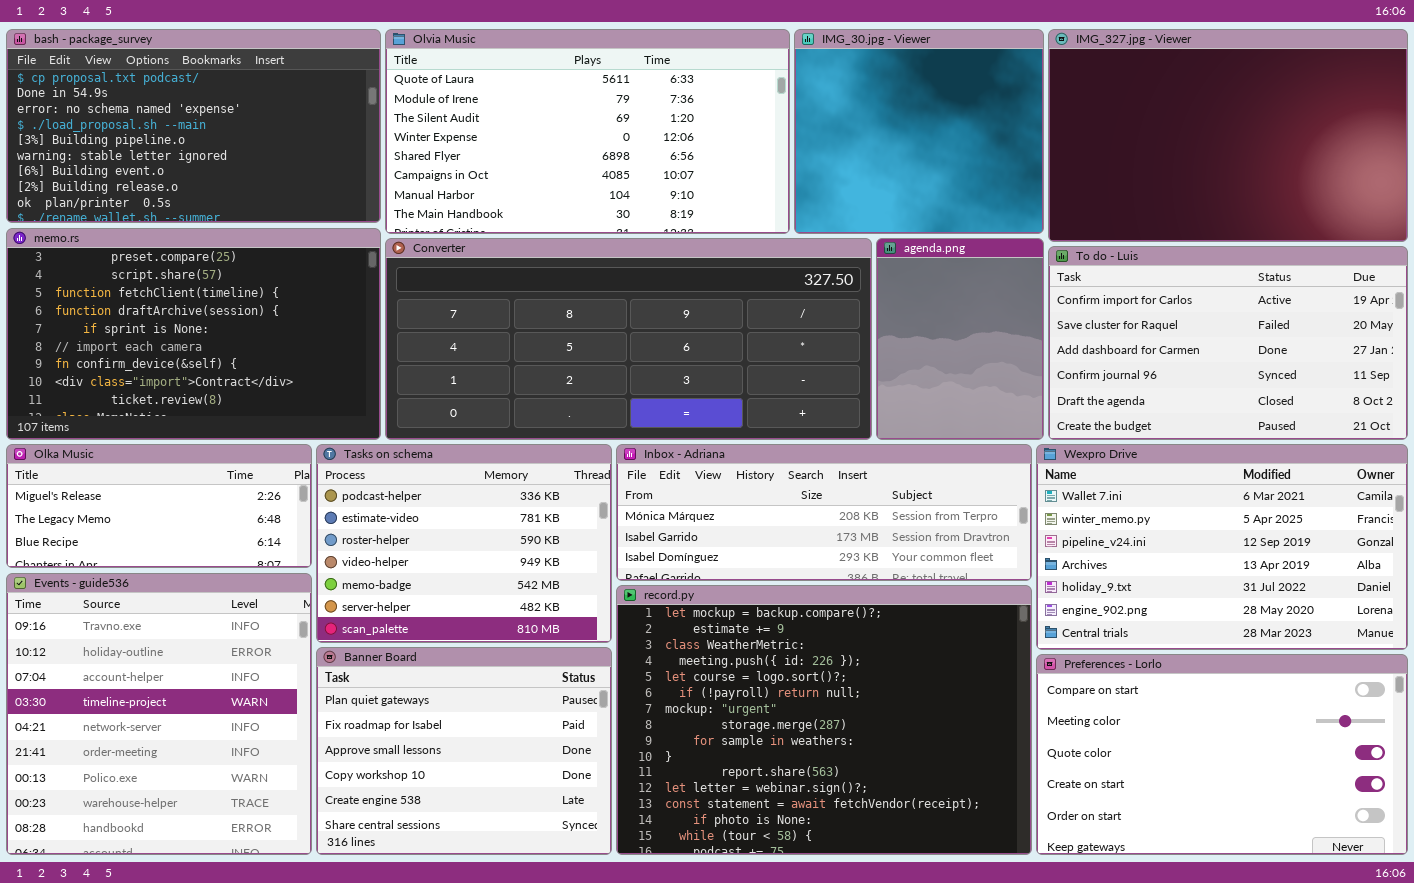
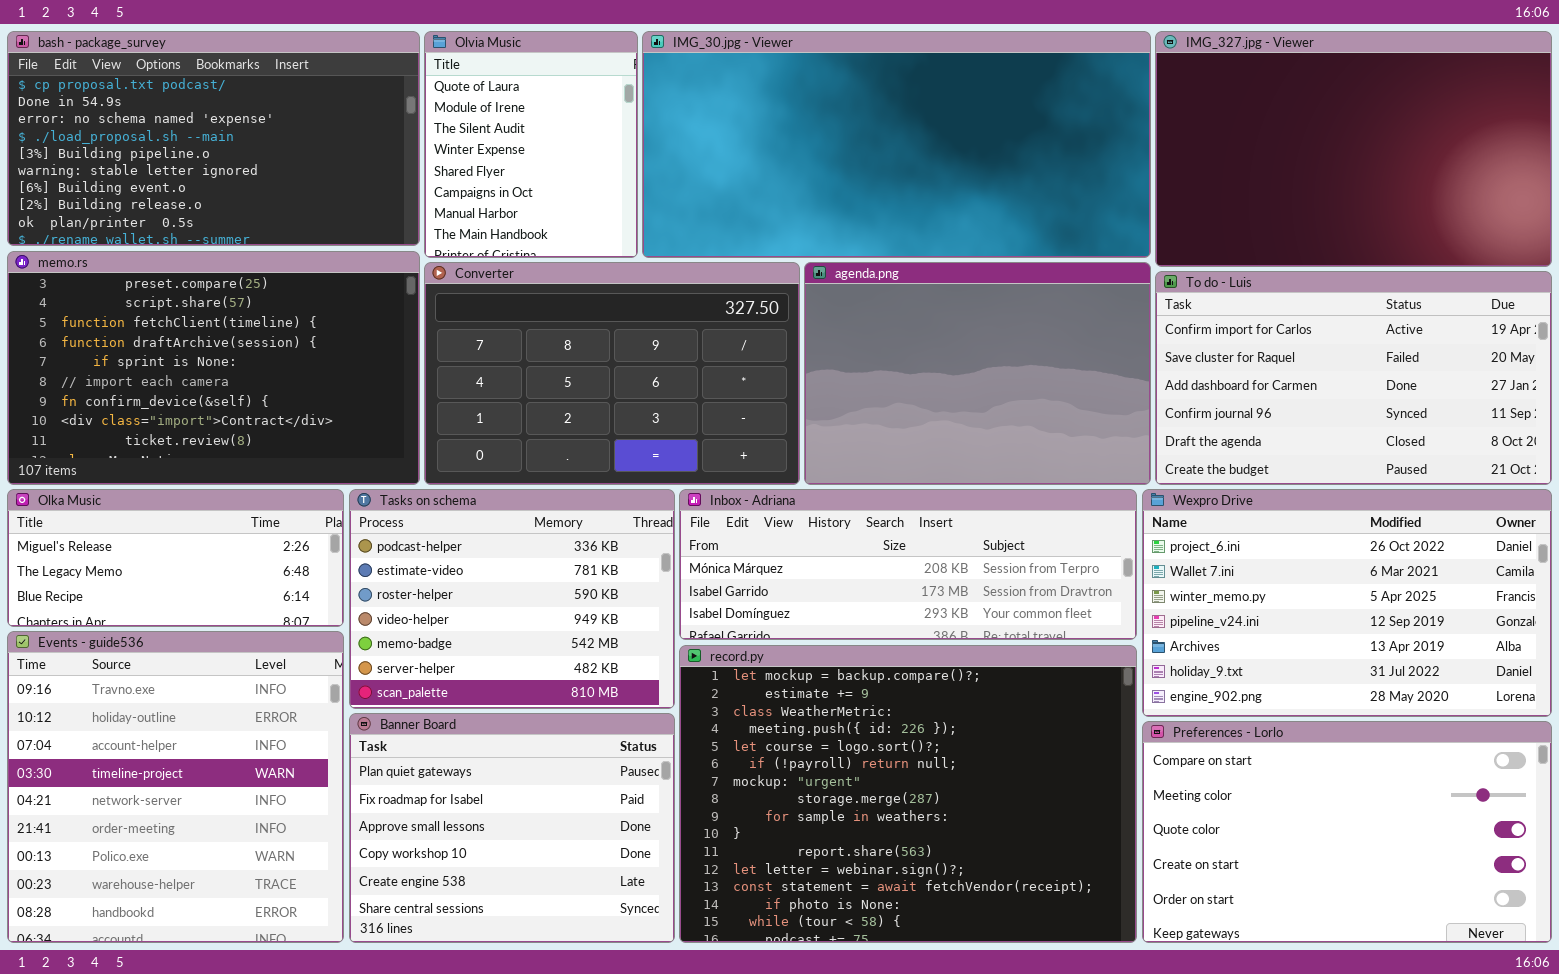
Olvia Music: [385,29,790,234] -> [424,31,638,258], resized
IMG_30.jpg - Viewer: [794,29,1044,234] -> [642,31,1151,258], resized
Converter: [385,238,872,440] -> [424,262,800,485], resized
agenda.png: [876,238,1044,440] -> [804,262,1151,485], resized
Wexpro Drive: [1036,444,1408,650] -> [1142,489,1552,717], scrolled up 1 row

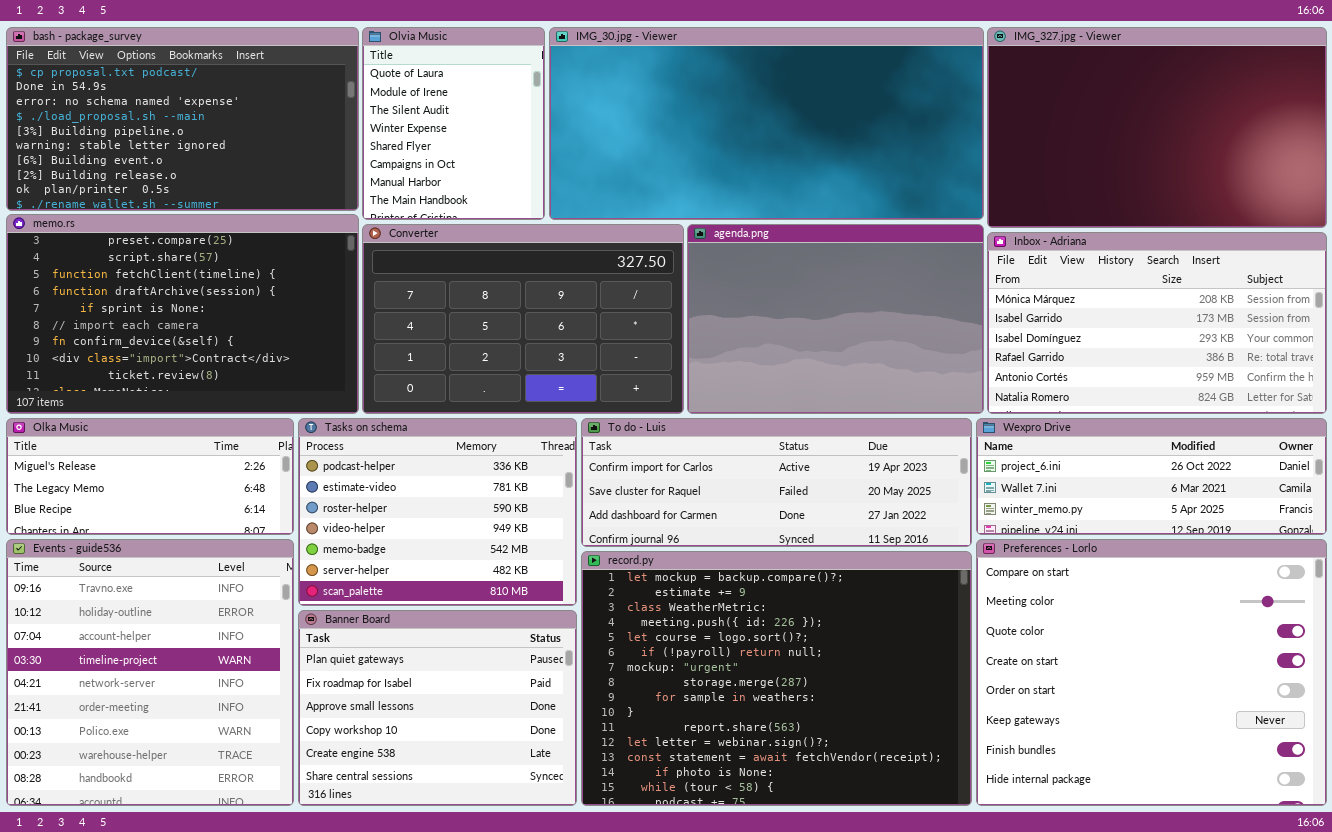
To do - Luis: [1155,271,1552,485] -> [581,418,972,547], moved, resized
Inbox - Adriana: [679,489,1137,640] -> [987,232,1327,414], moved, resized
Wexpro Drive: [1142,489,1552,717] -> [976,418,1327,535], resized
Preferences - Lorlo: [1142,721,1552,943] -> [976,539,1327,806], resized

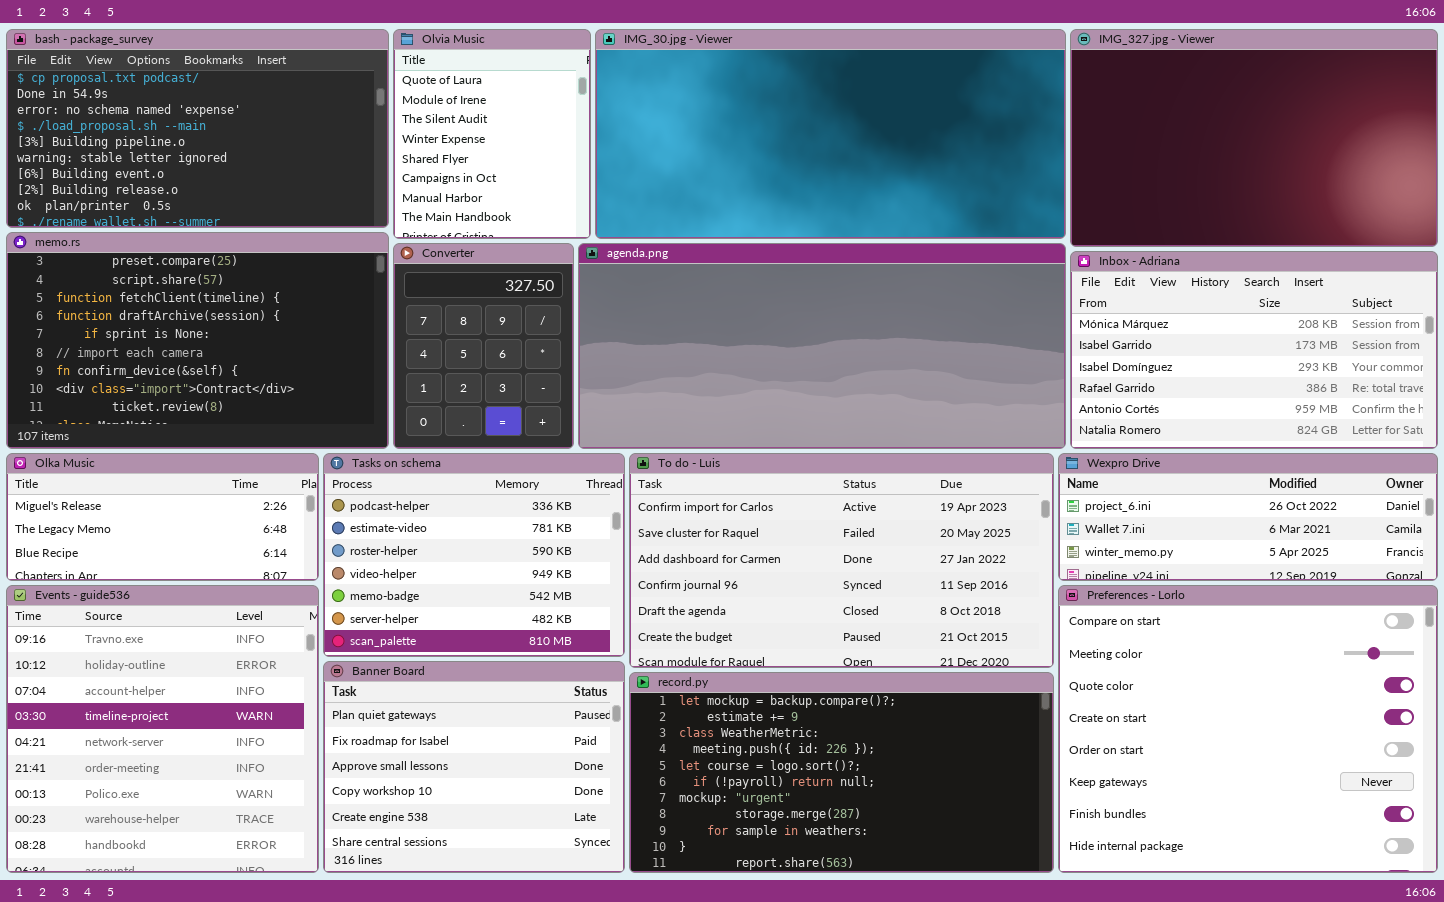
Converter: [362,224,684,414] -> [393,243,574,449], resized
agenda.png: [687,224,984,414] -> [578,243,1066,449], resized
To do - Luis: [581,418,972,547] -> [629,453,1054,668], resized
record.py: [581,551,972,806] -> [629,672,1054,873], resized

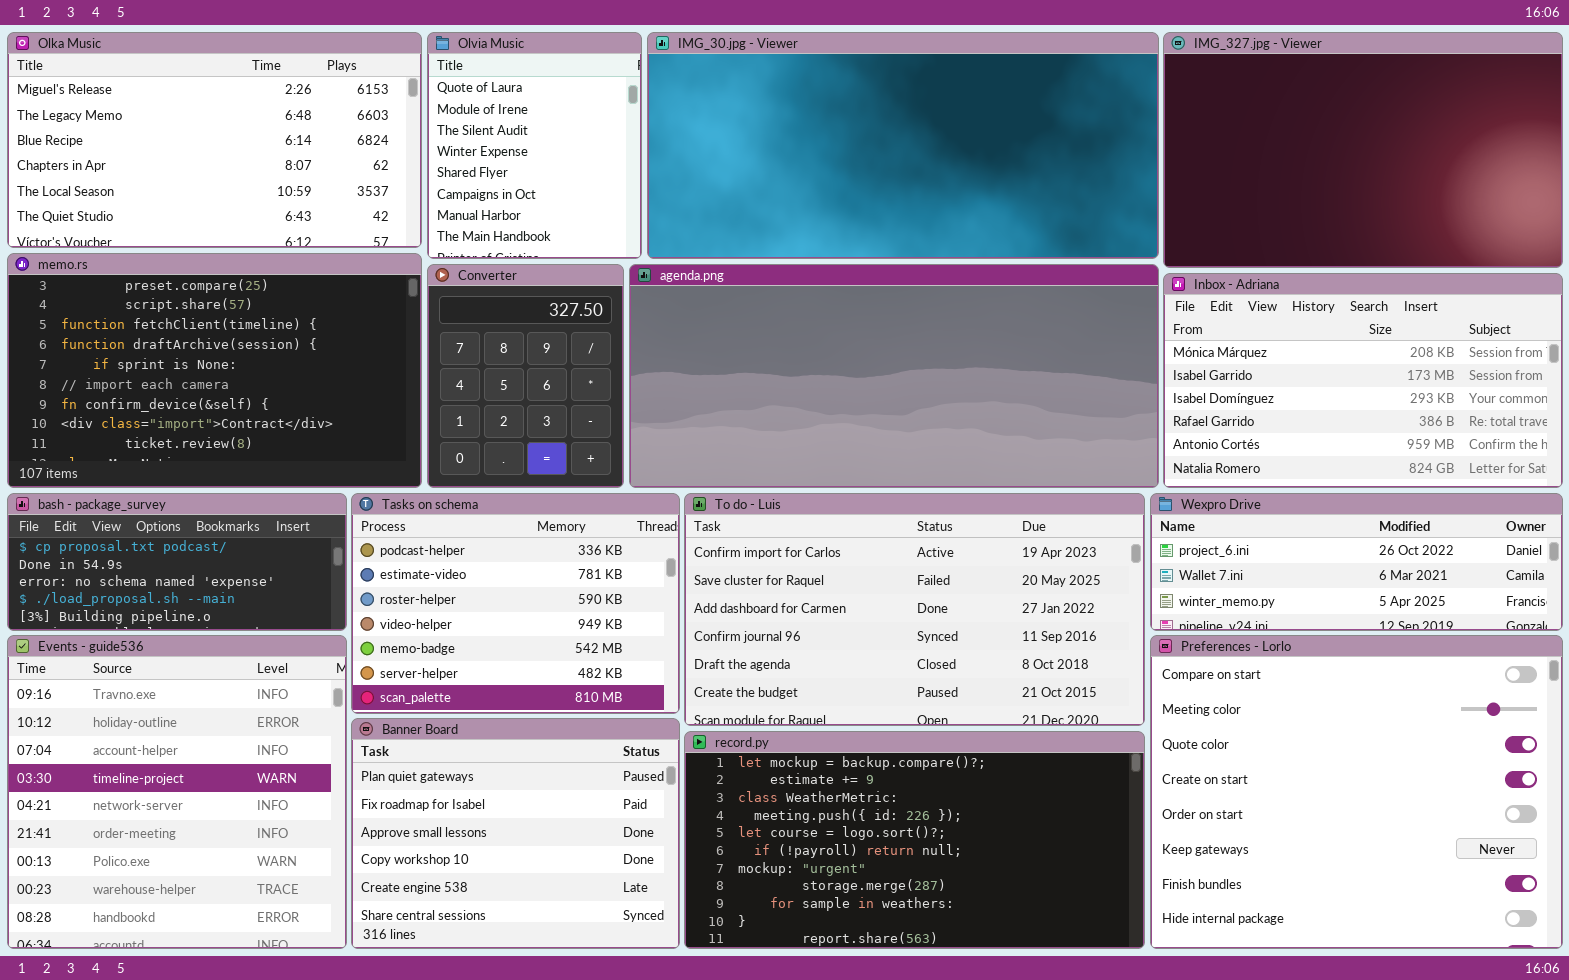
bash - package_survey: [6,29,389,228] -> [7,493,347,631], moved, resized
Olka Music: [6,453,319,581] -> [7,32,422,248], moved, resized

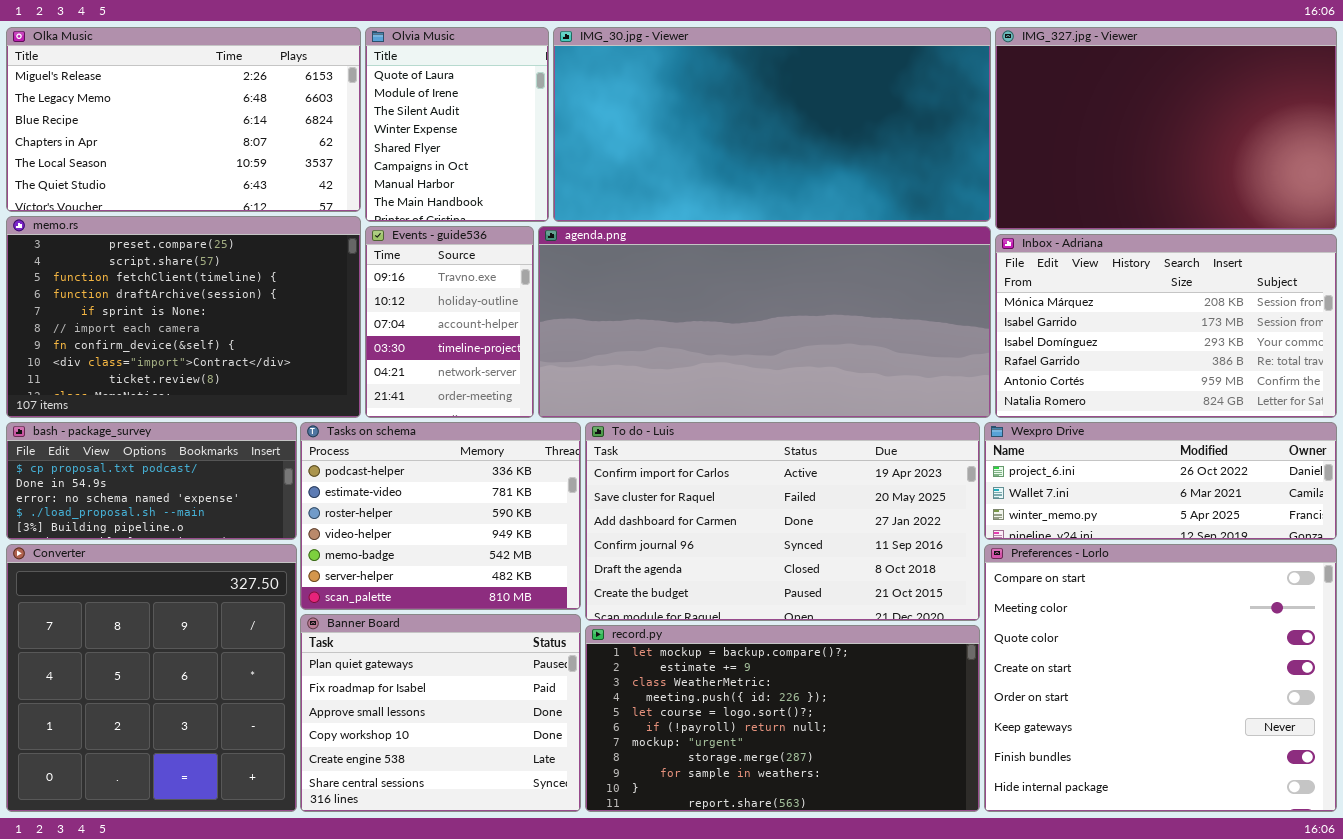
Converter: [427,264,624,488] -> [6,544,297,812], moved, resized
Events - guide536: [7,635,347,949] -> [365,226,534,418], moved, resized

